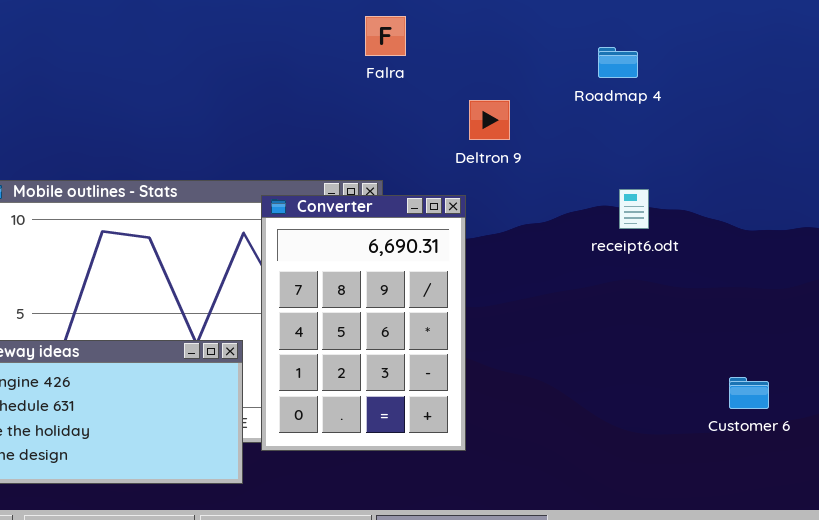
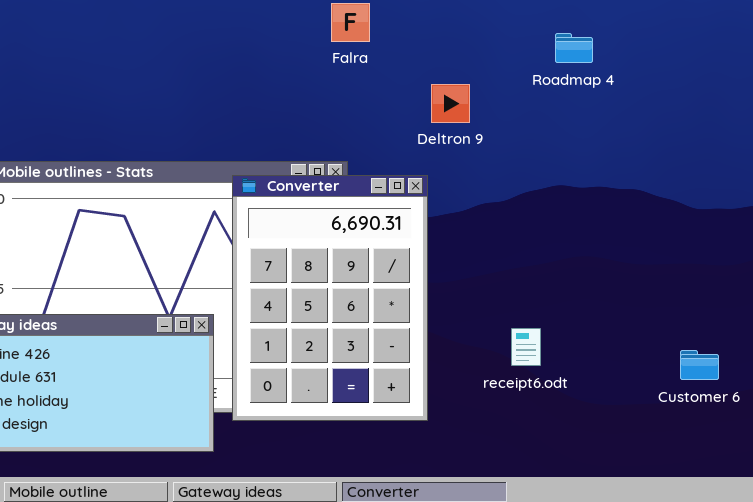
receipt6.odt: [619,189,649,229] -> [511,328,541,366], moved

